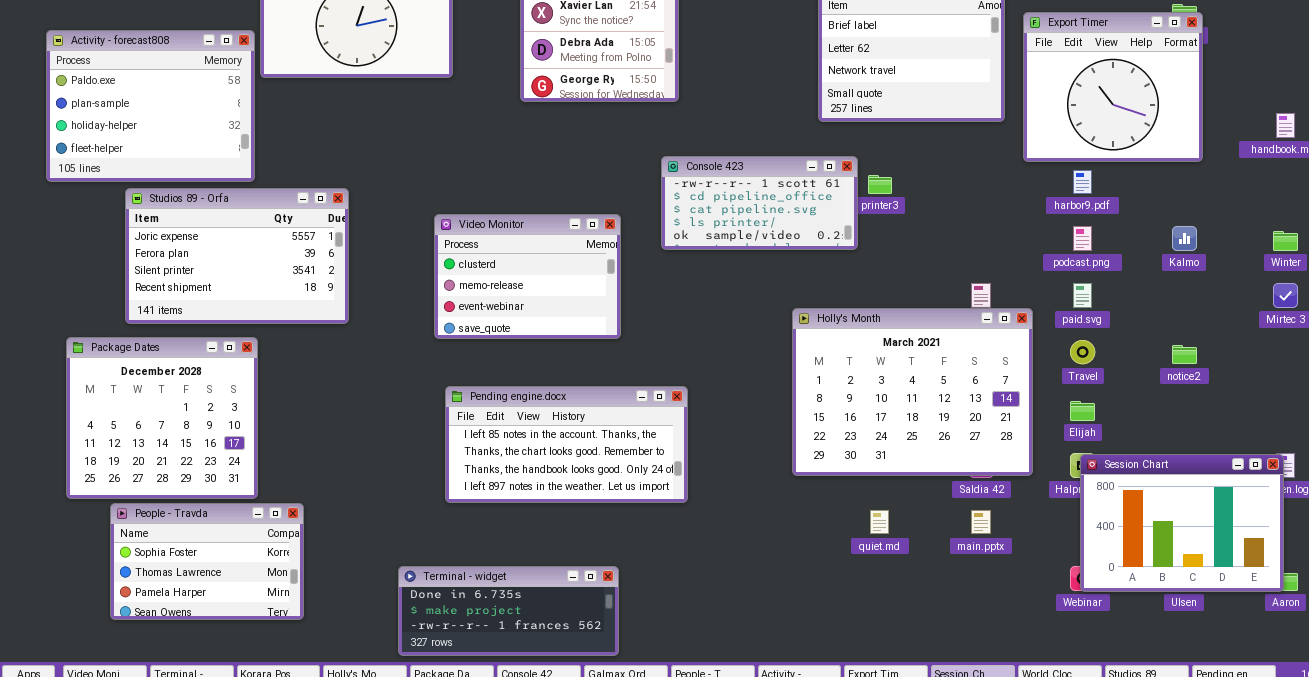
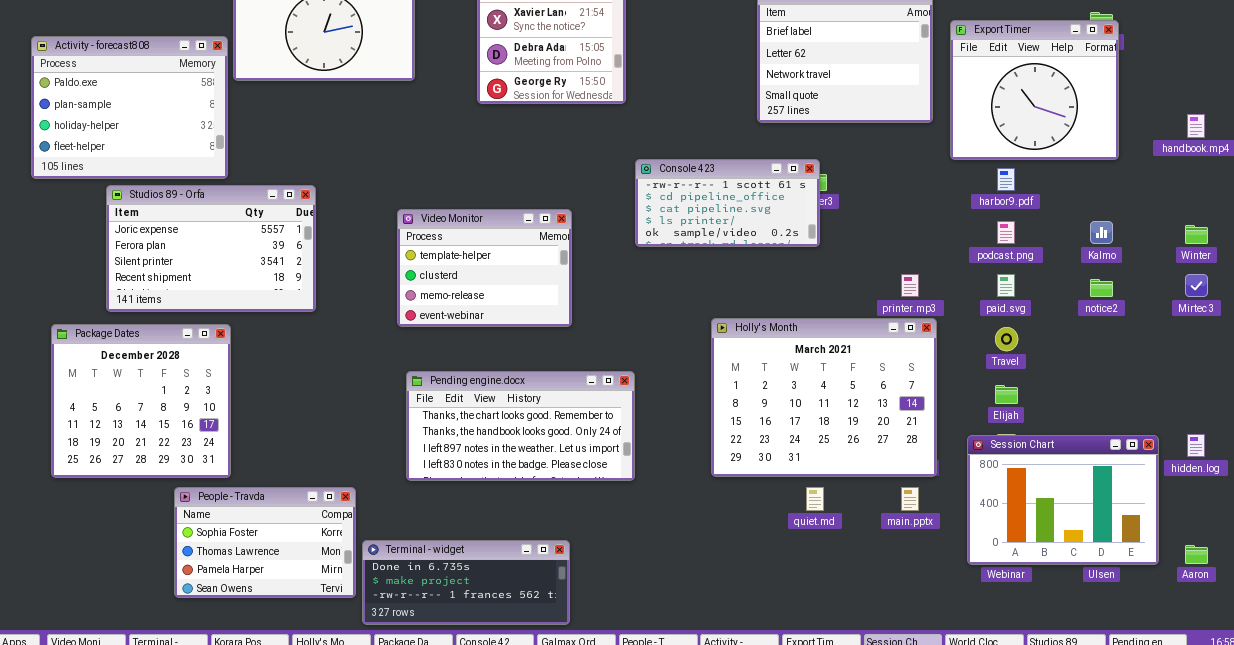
Console 423: [661,156,858,250] -> [635,159,820,247], moved
Video Monitor: [434,214,621,339] -> [397,209,572,327], scrolled up 1 row
Holly's Month: [792,308,1033,476] -> [711,318,937,477], moved
notice2: [1172,345,1197,364] -> [1090,279,1113,297], moved
Pending engine.docx: [445,386,688,503] -> [406,371,635,481], scrolled down 1 row
Session Chart: [1080,454,1284,592] -> [967,435,1159,565], moved
People - Travda: [110,503,304,620] -> [174,487,356,598], moved

